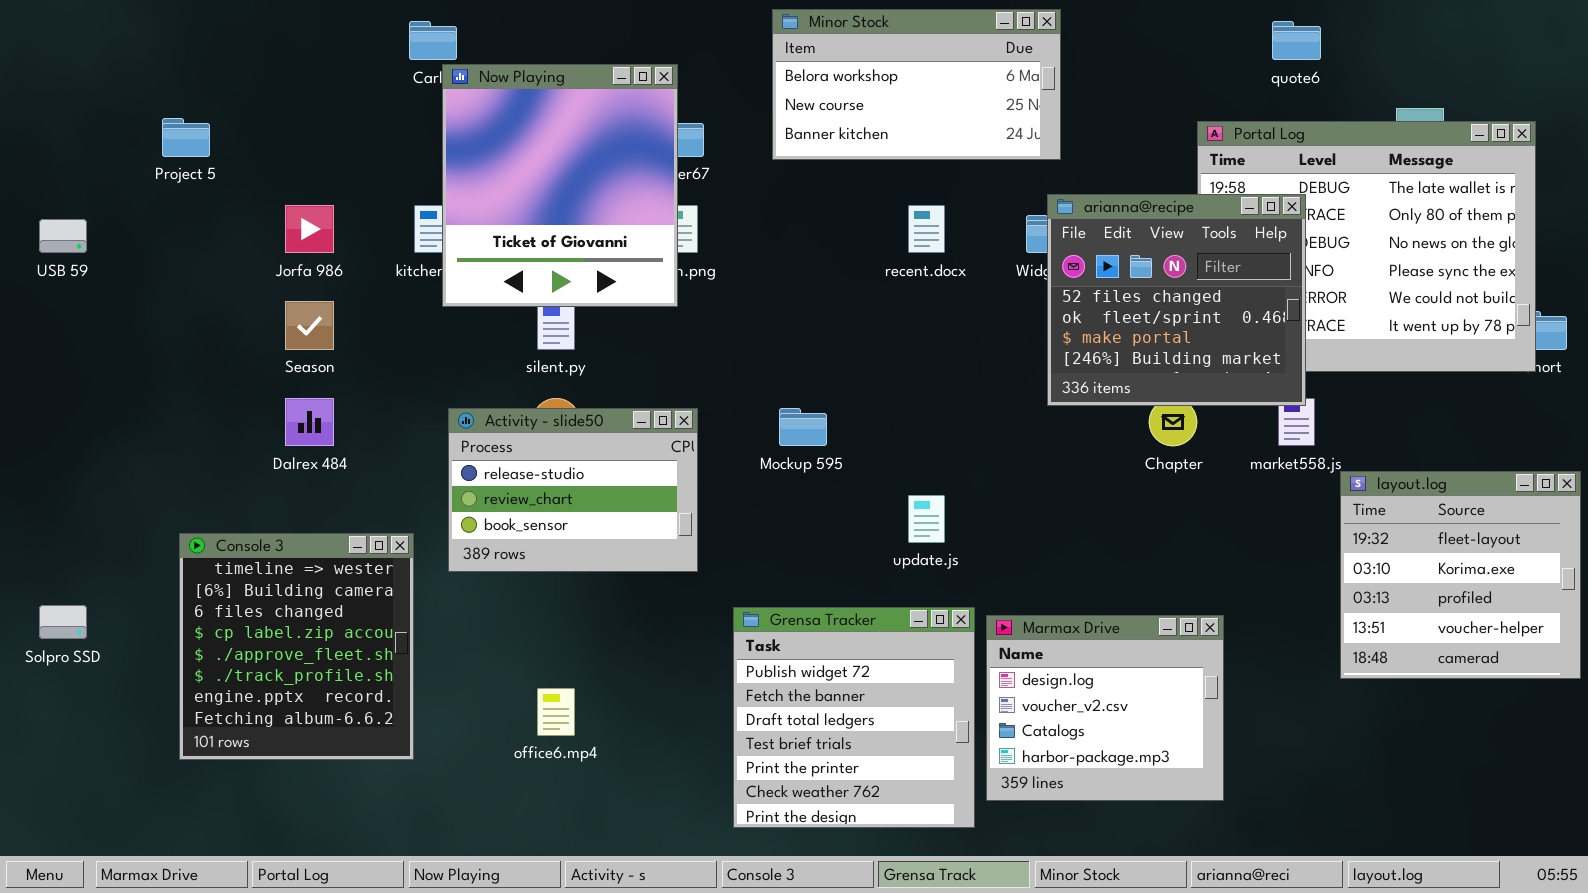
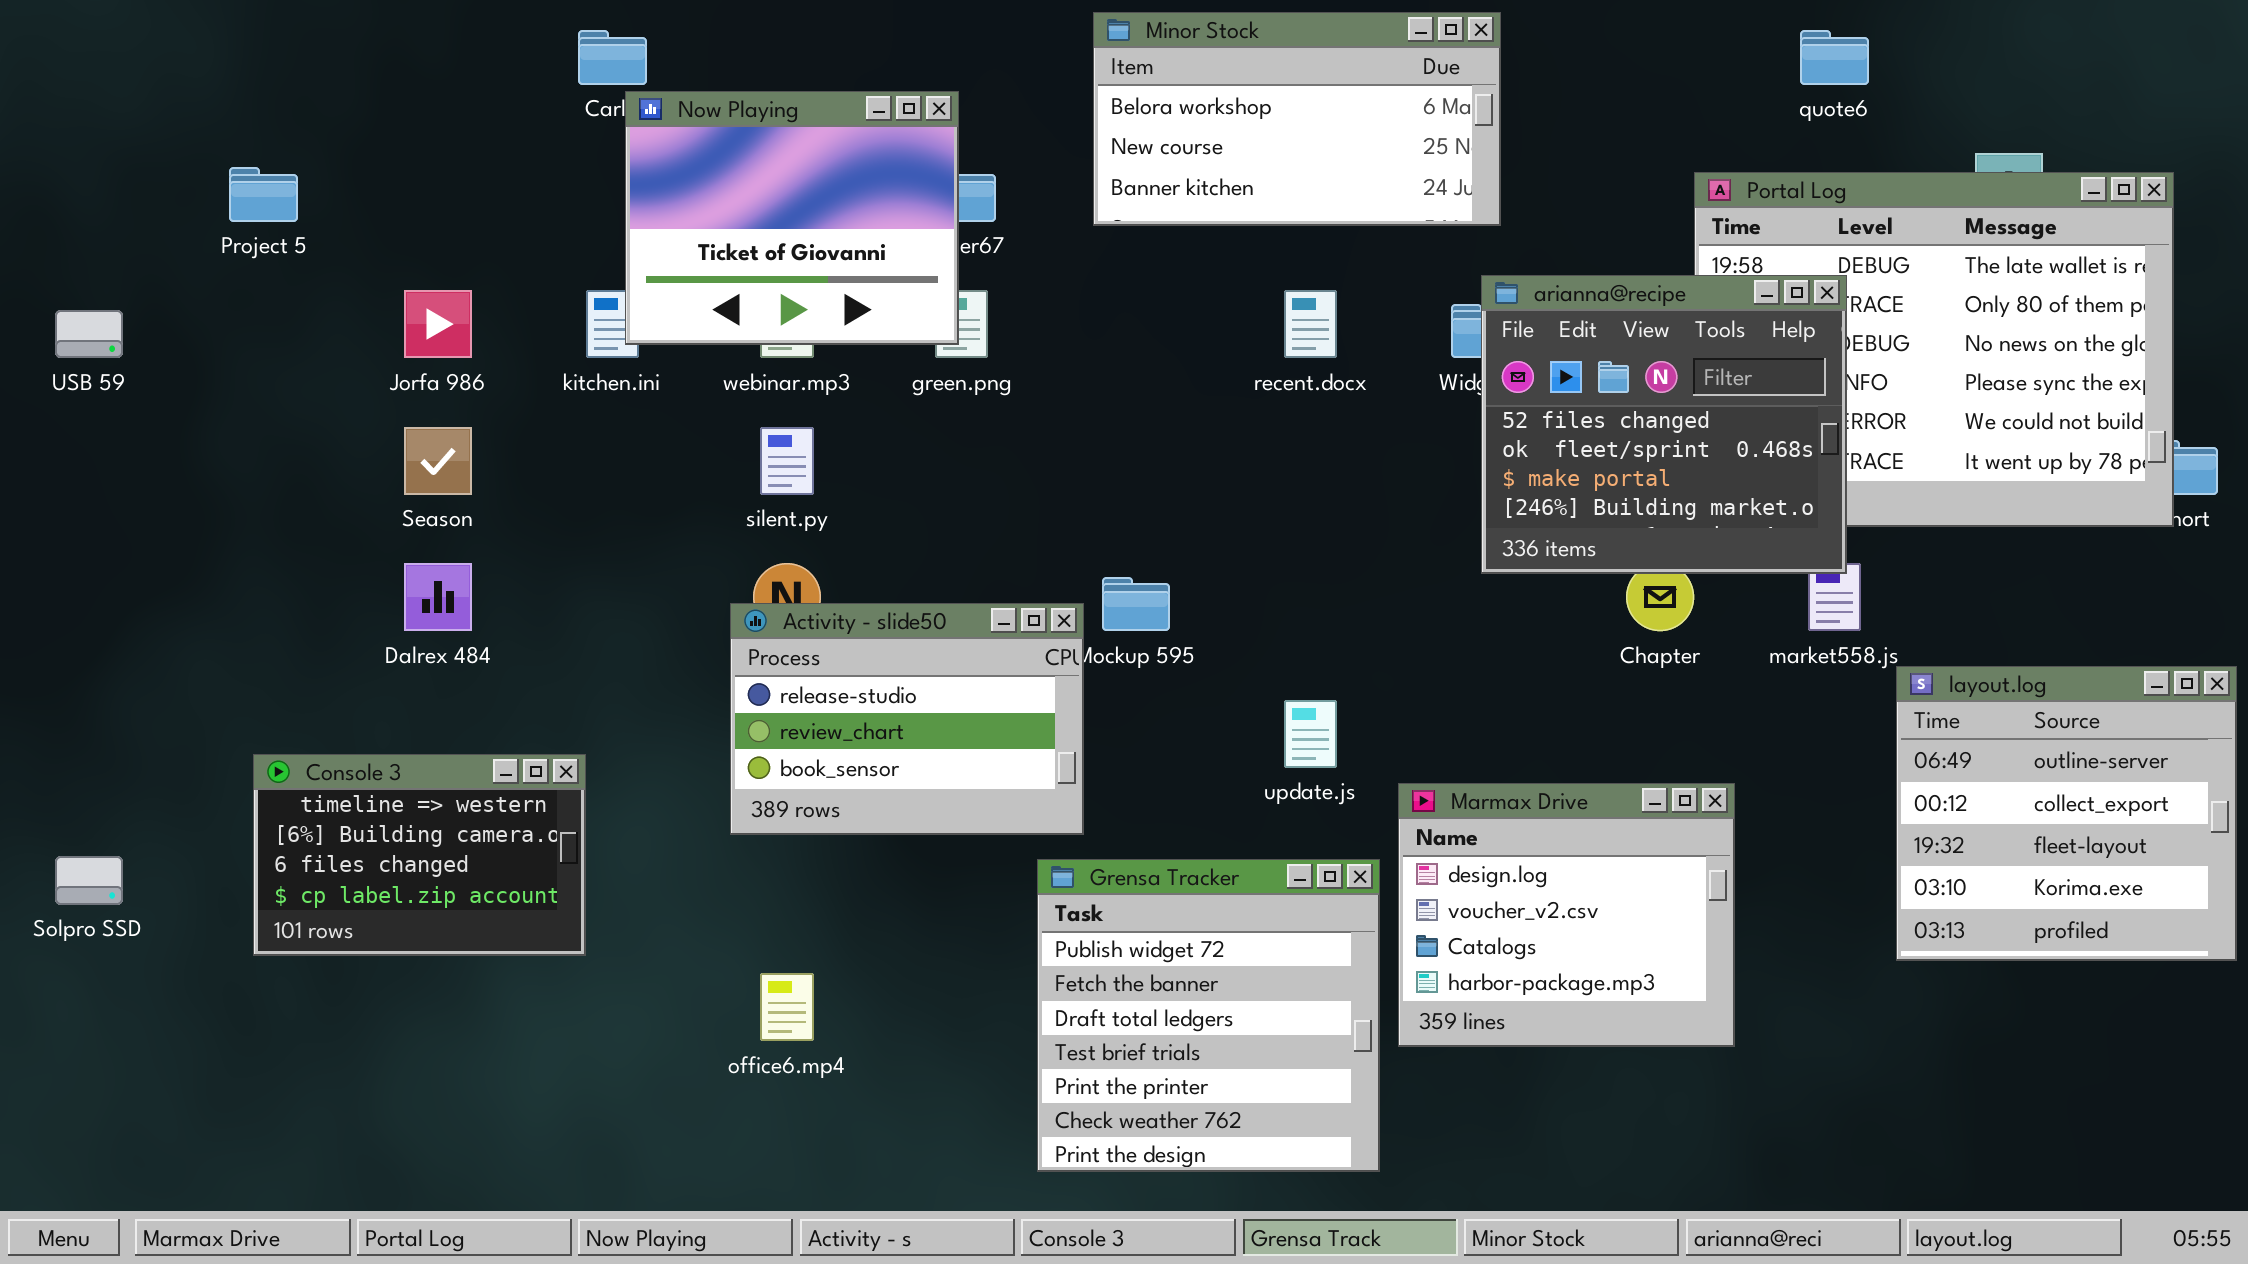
Now Playing: [442,64,678,307] -> [625,91,959,345], resized
Activity - slide50: [448,408,698,572] -> [730,603,1084,835], moved
layout.log: [1340,471,1581,679] -> [1896,666,2237,961], scrolled up 2 rows
Console 3: [179,533,414,760] -> [253,754,586,956], resized
Marmax Drive: [986,615,1224,801] -> [1398,783,1735,1047], moved

